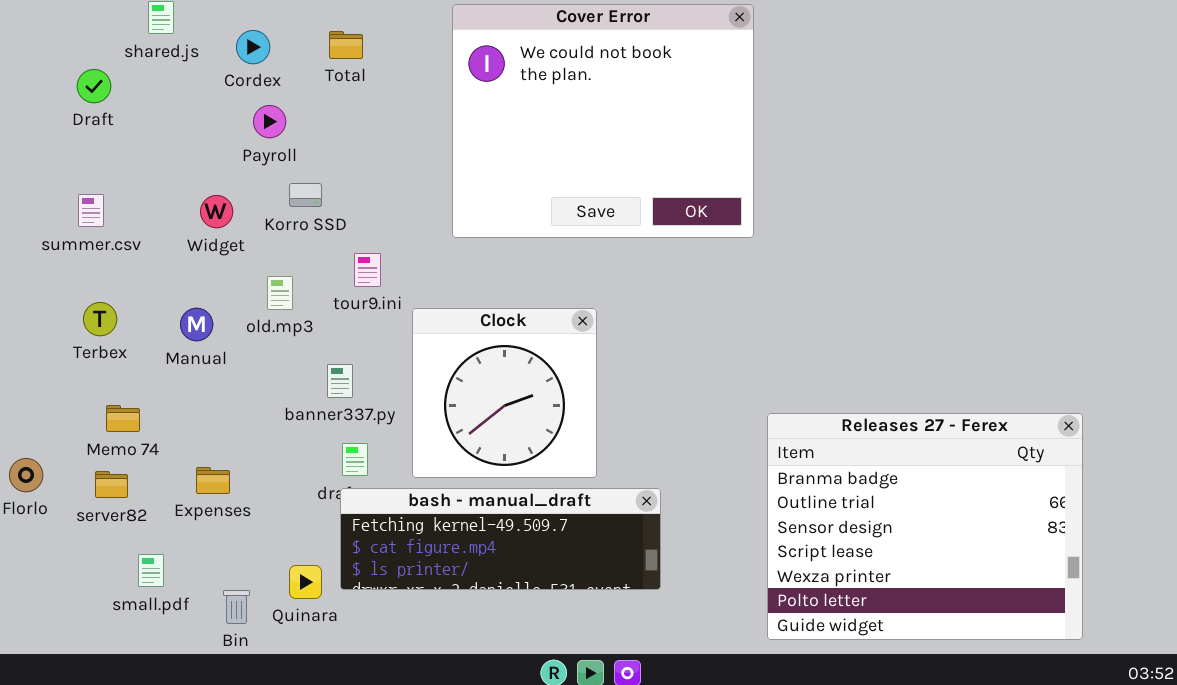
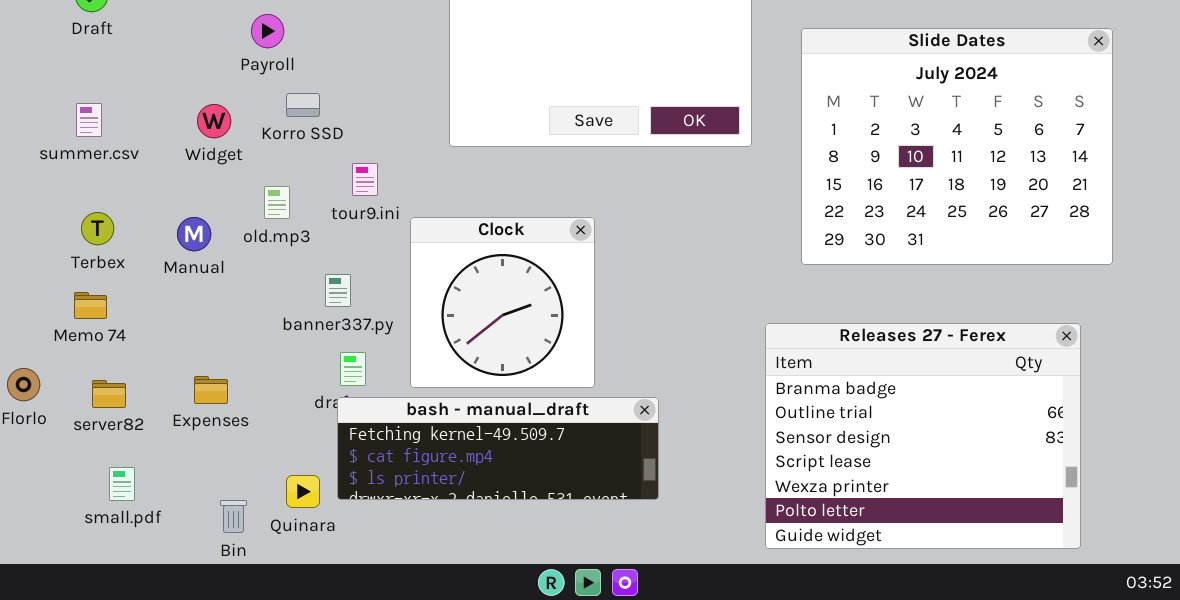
Slide Dates: none -> [801,28,1113,265], opened
Memo 74: [106,405,140,432] -> [74,292,107,319], moved
small.pdf: [138,554,164,587] -> [109,467,135,501], moved

